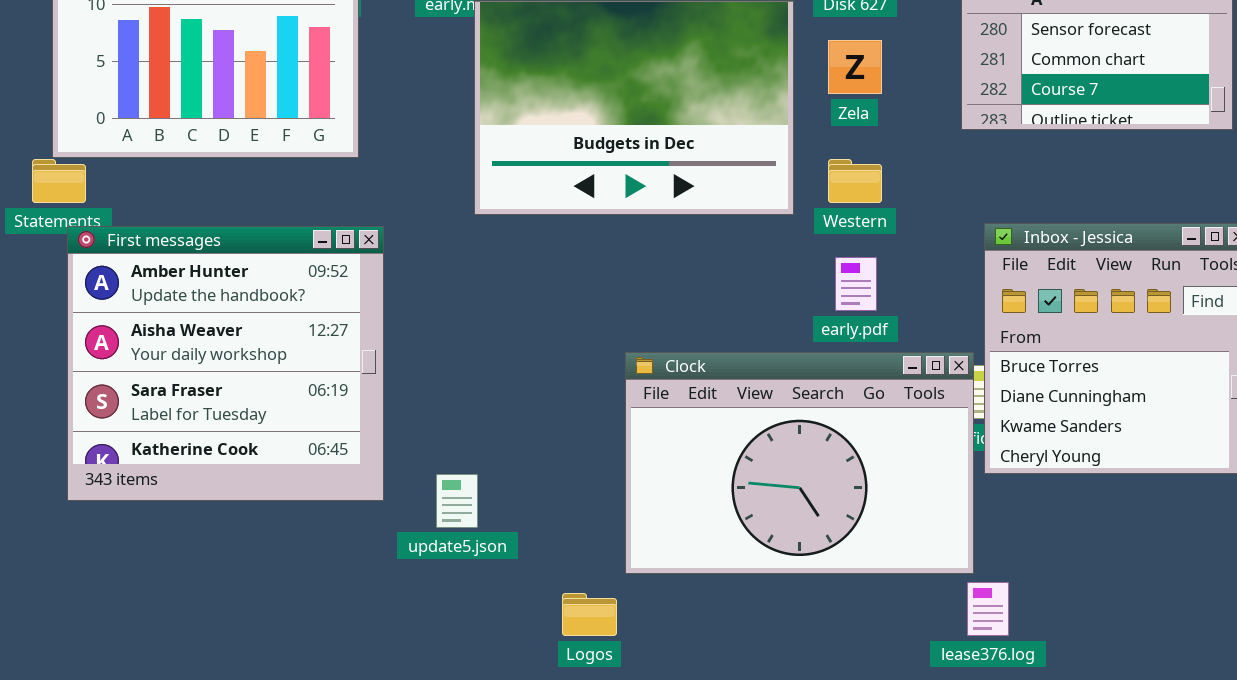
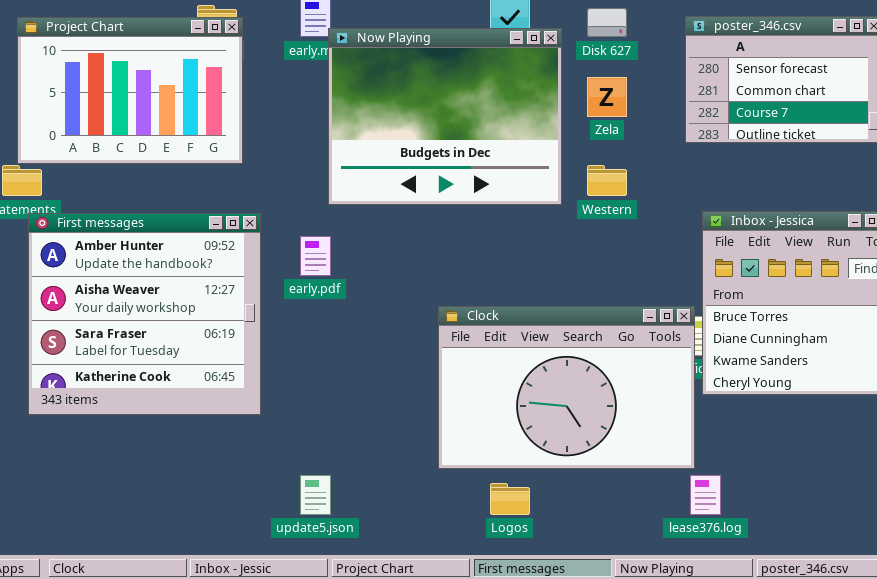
early.pdf: [835,257,877,311] -> [300,236,331,276], moved
update5.json: [436,474,478,528] -> [300,475,331,515], moved
Logos: [562,593,617,636] -> [490,483,530,515], moved

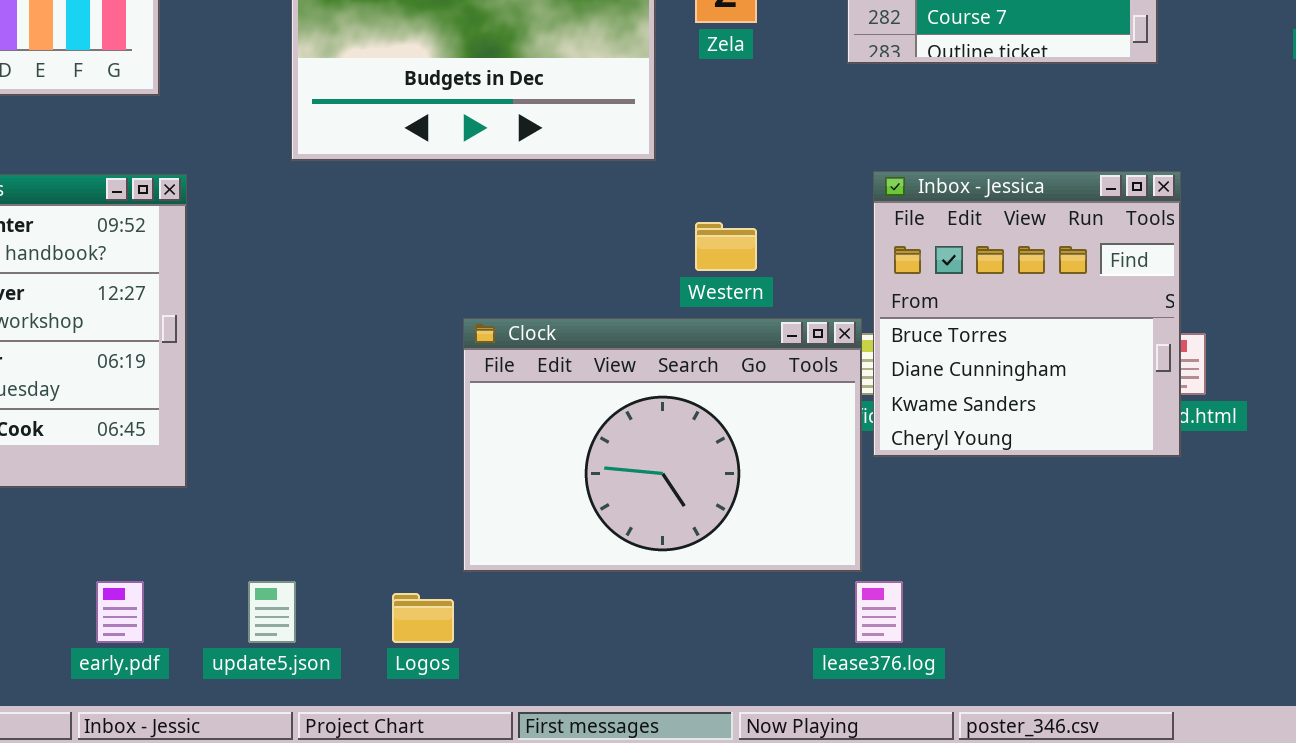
Western: [587,165,627,196] -> [695,222,757,271], moved
early.pdf: [300,236,331,276] -> [96,581,144,643], moved
Logos: [490,483,530,515] -> [392,593,454,643], moved

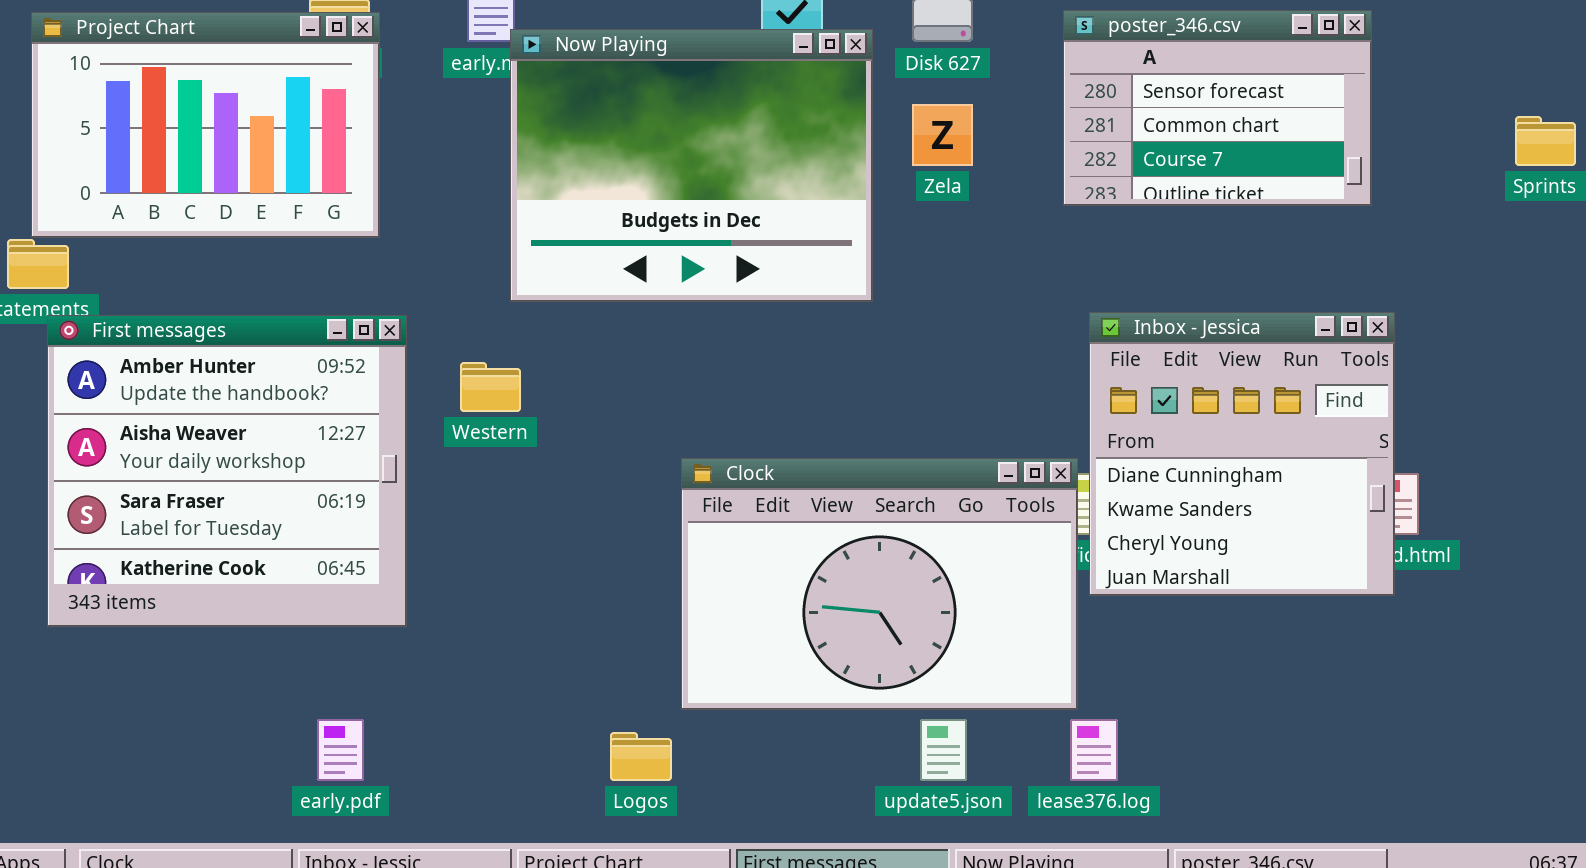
Inbox - Jessica: [873,171,1181,457] -> [1089,312,1395,596], scrolled down 1 row
Western: [695,222,757,271] -> [460,362,521,412], moved
update5.json: [248,581,296,643] -> [920,719,967,781], moved

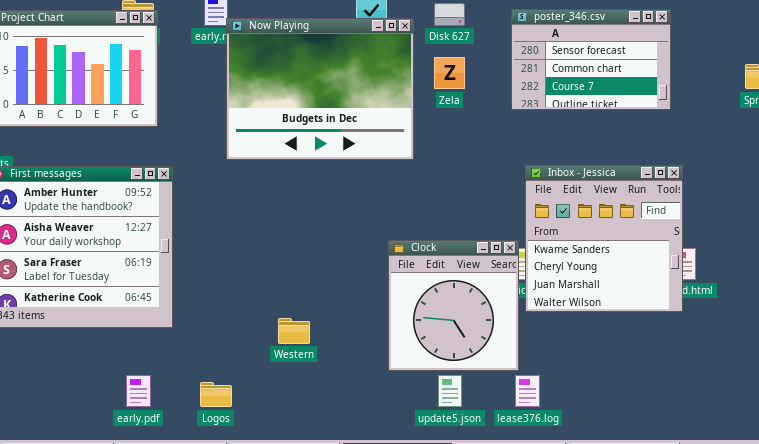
Inbox - Jessica: [1089,312,1395,596] -> [525,165,683,312], scrolled down 1 row
Western: [460,362,521,412] -> [278,318,310,344], moved
Clock: [681,458,1078,710] -> [388,240,519,371], resized
Logos: [610,732,672,781] -> [200,382,232,407], moved

